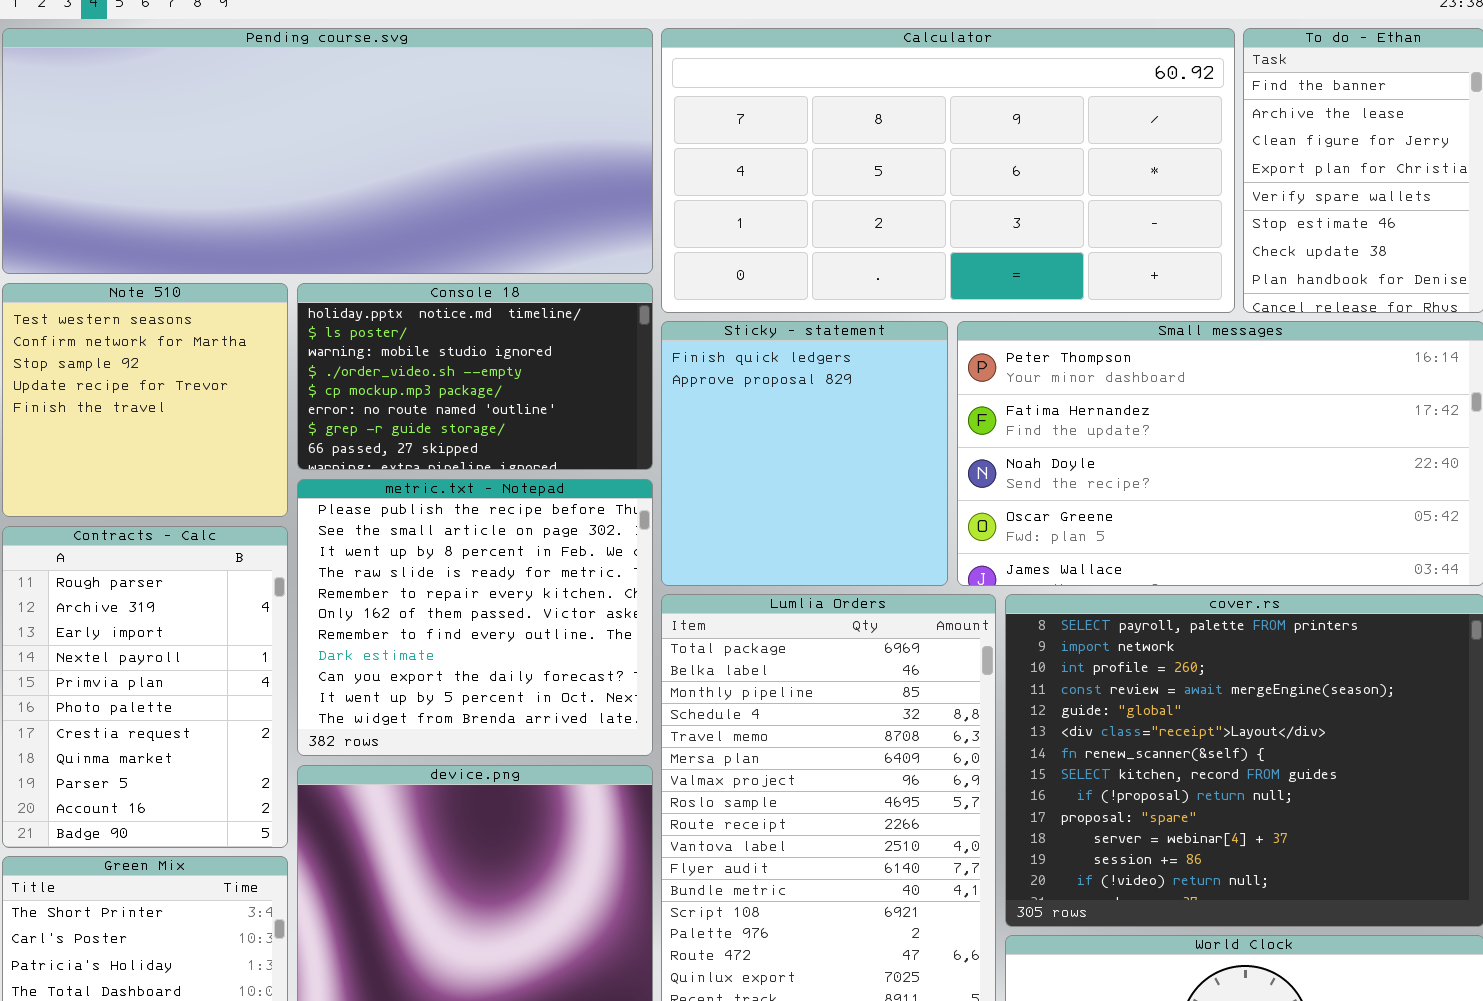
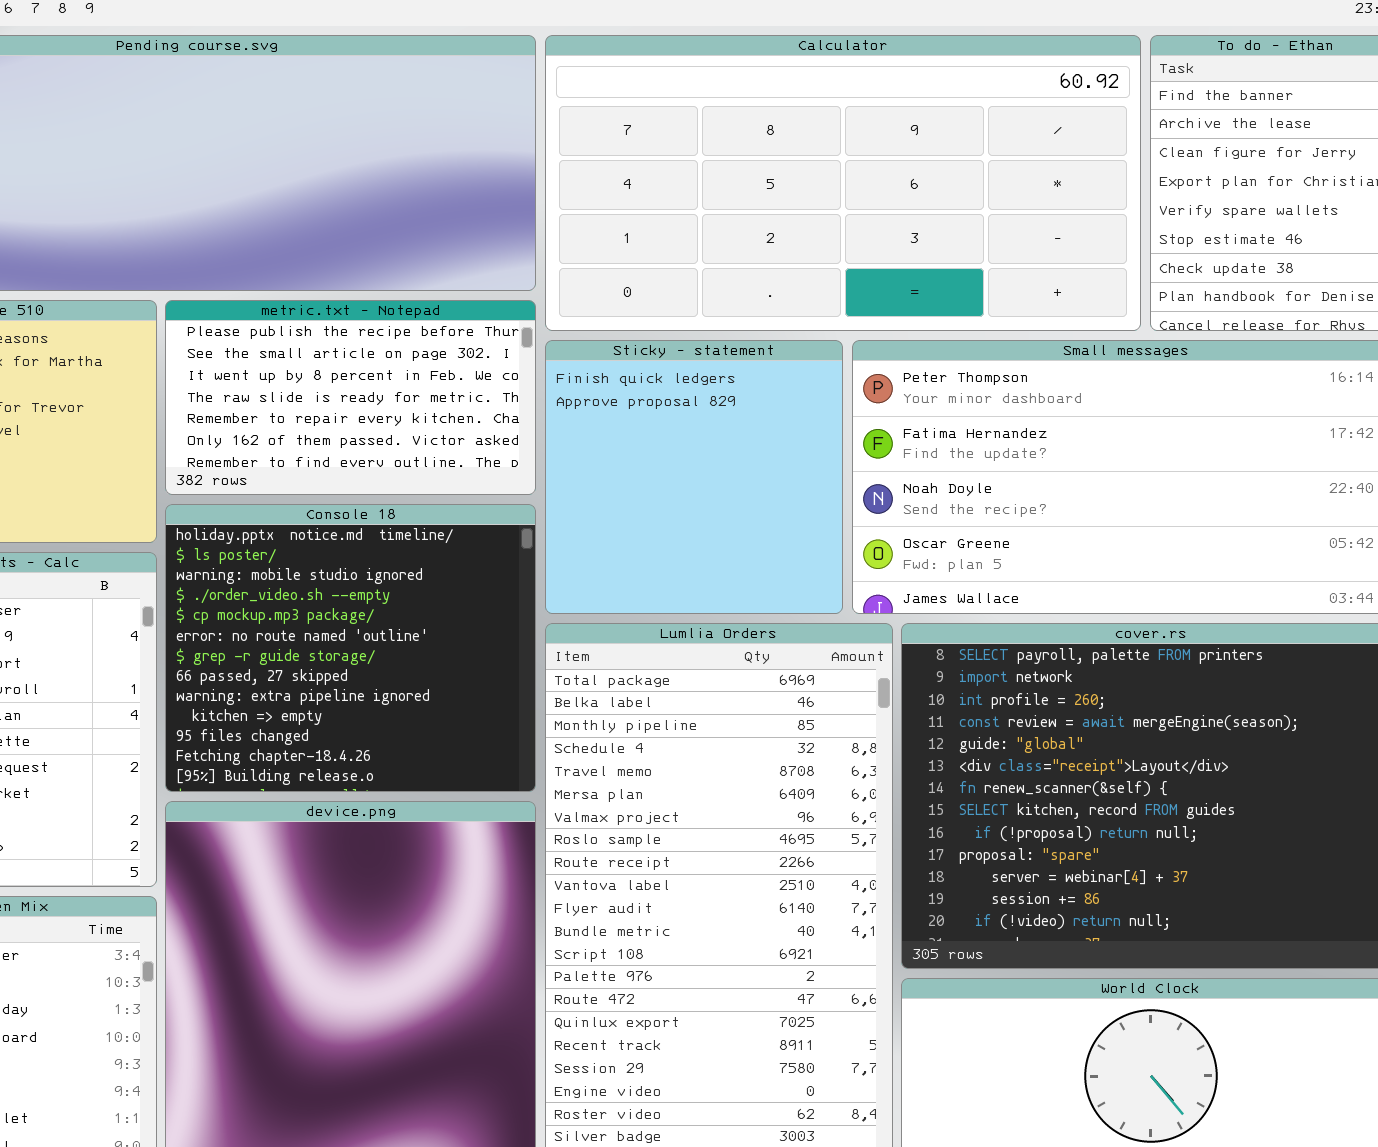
Console 18: [297,283,653,470] -> [165,504,536,792], moved, resized
metric.txt - Notepad: [297,479,653,756] -> [165,300,536,495], moved, resized

